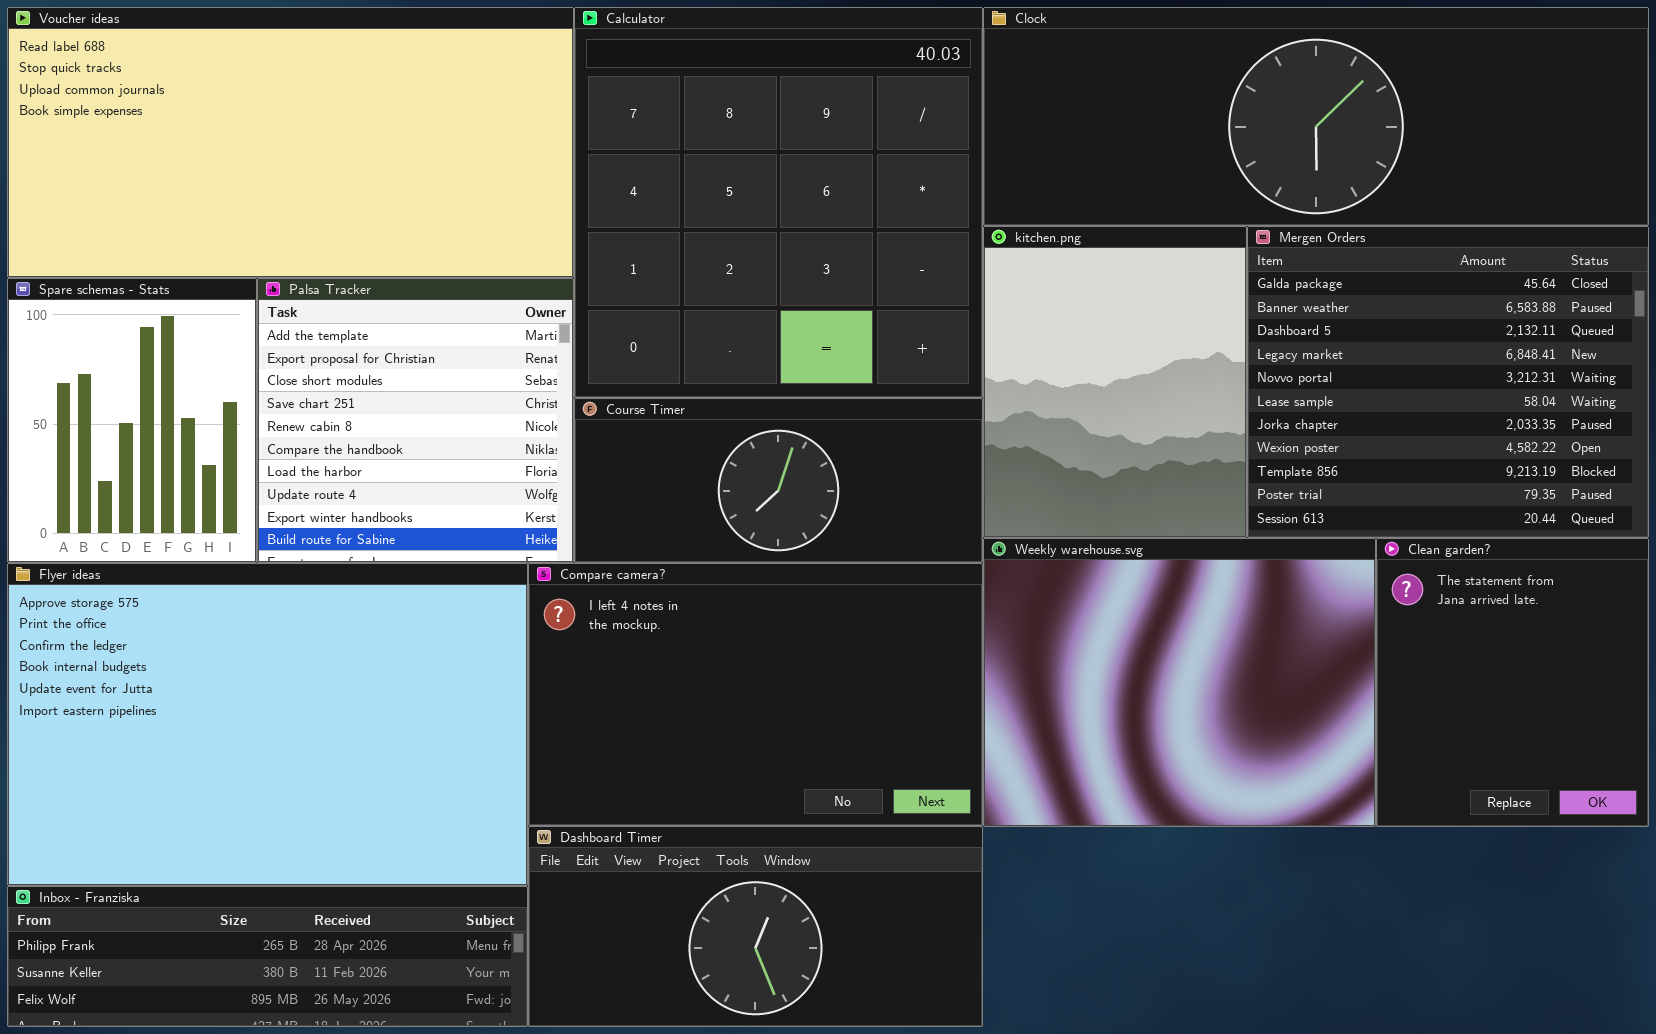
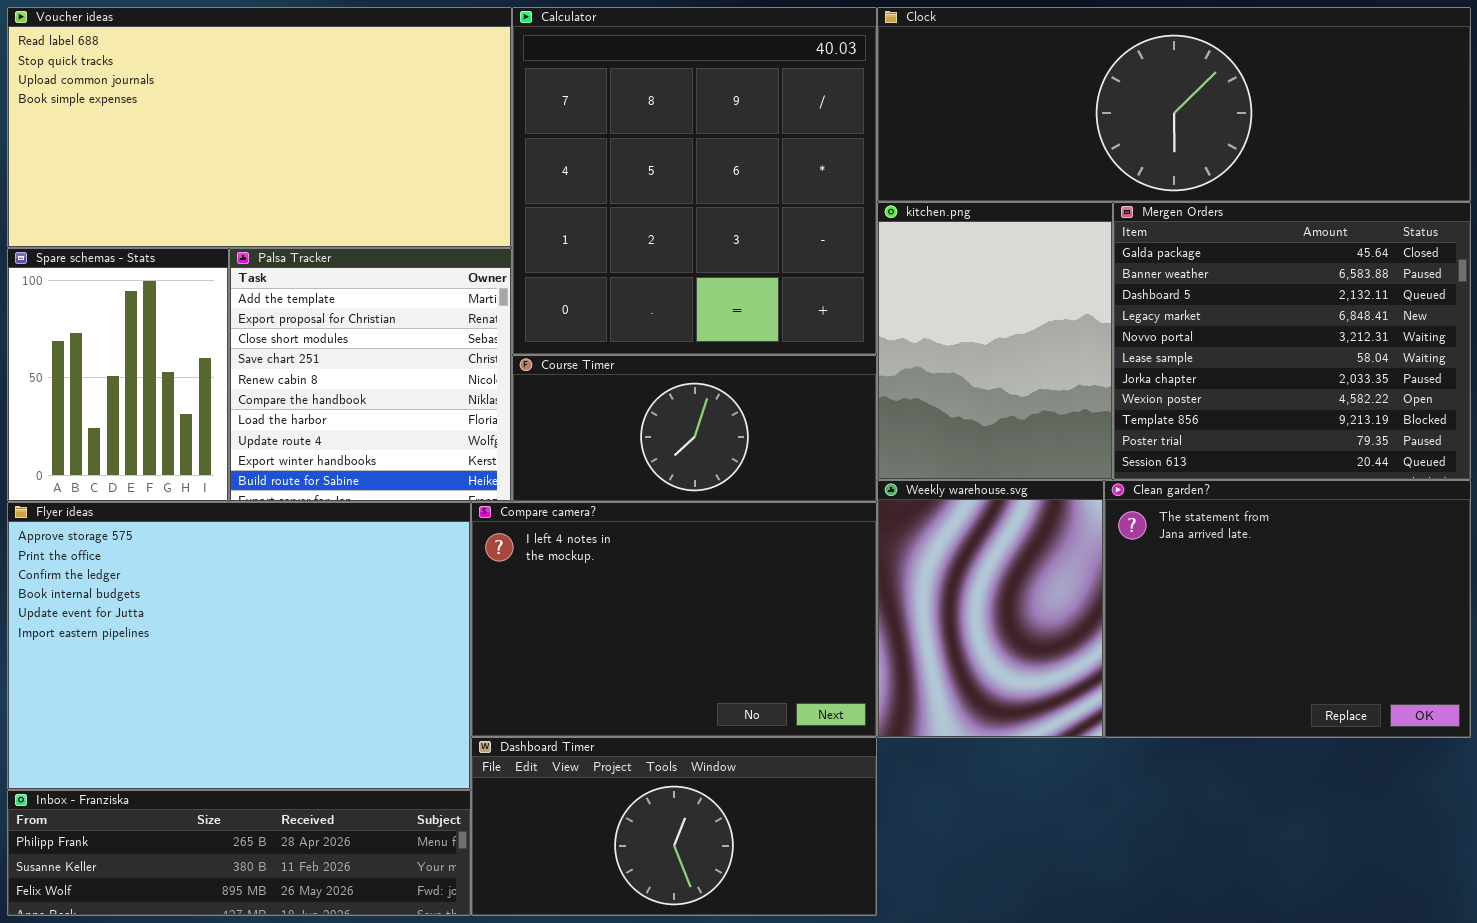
Weekly warehouse.svg: [983,538,1376,827] -> [877,480,1104,738], resized
Clean garden?: [1376,538,1649,827] -> [1104,480,1471,738], resized

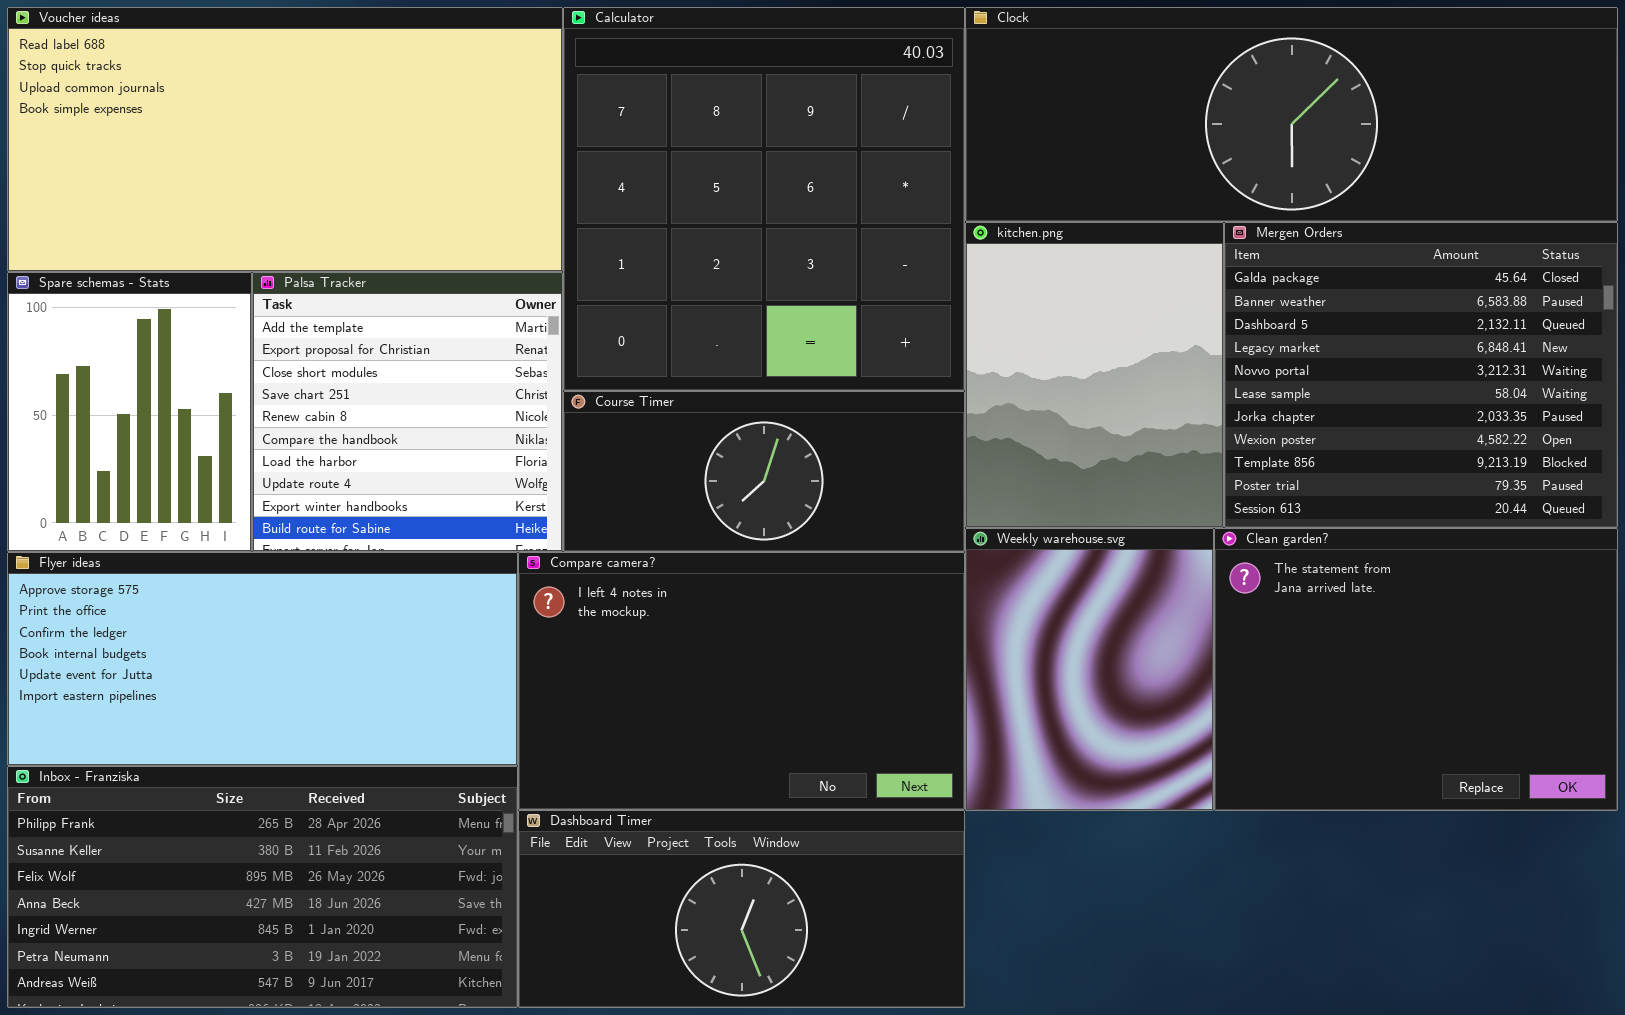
Flyer ideas: [7,502,471,790] -> [7,552,518,766], resized
Inbox - Franziska: [7,790,471,916] -> [7,766,518,1008], resized

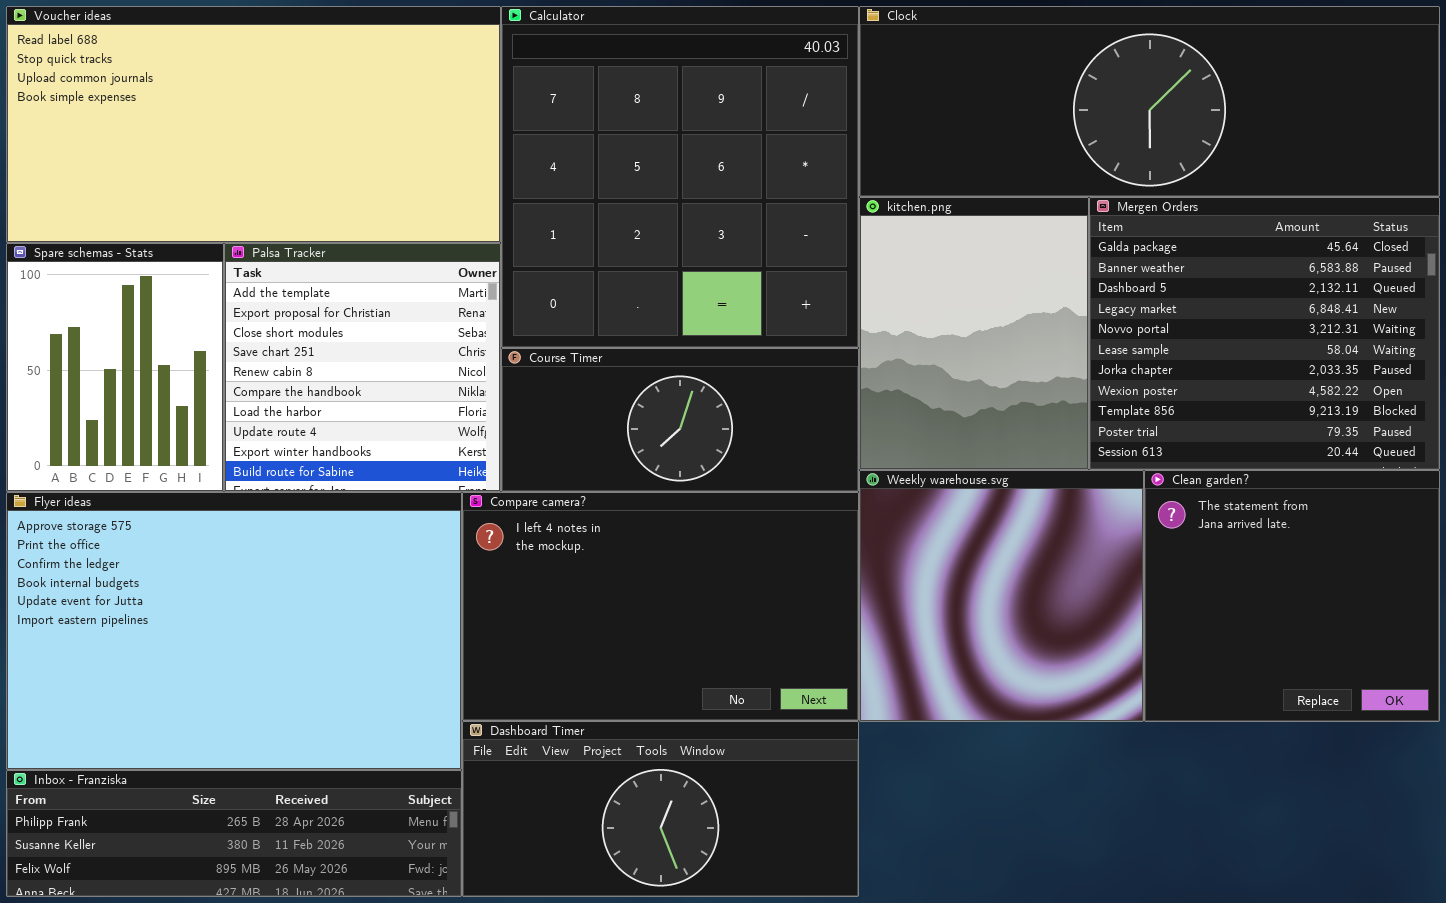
Weekly warehouse.svg: [965,528,1214,811] -> [859,470,1144,722], resized
Clean garden?: [1214,528,1618,811] -> [1144,470,1440,722], resized
Flyer ideas: [7,552,518,766] -> [6,492,462,770], resized
Inbox - Franziska: [7,766,518,1008] -> [6,770,462,897], resized

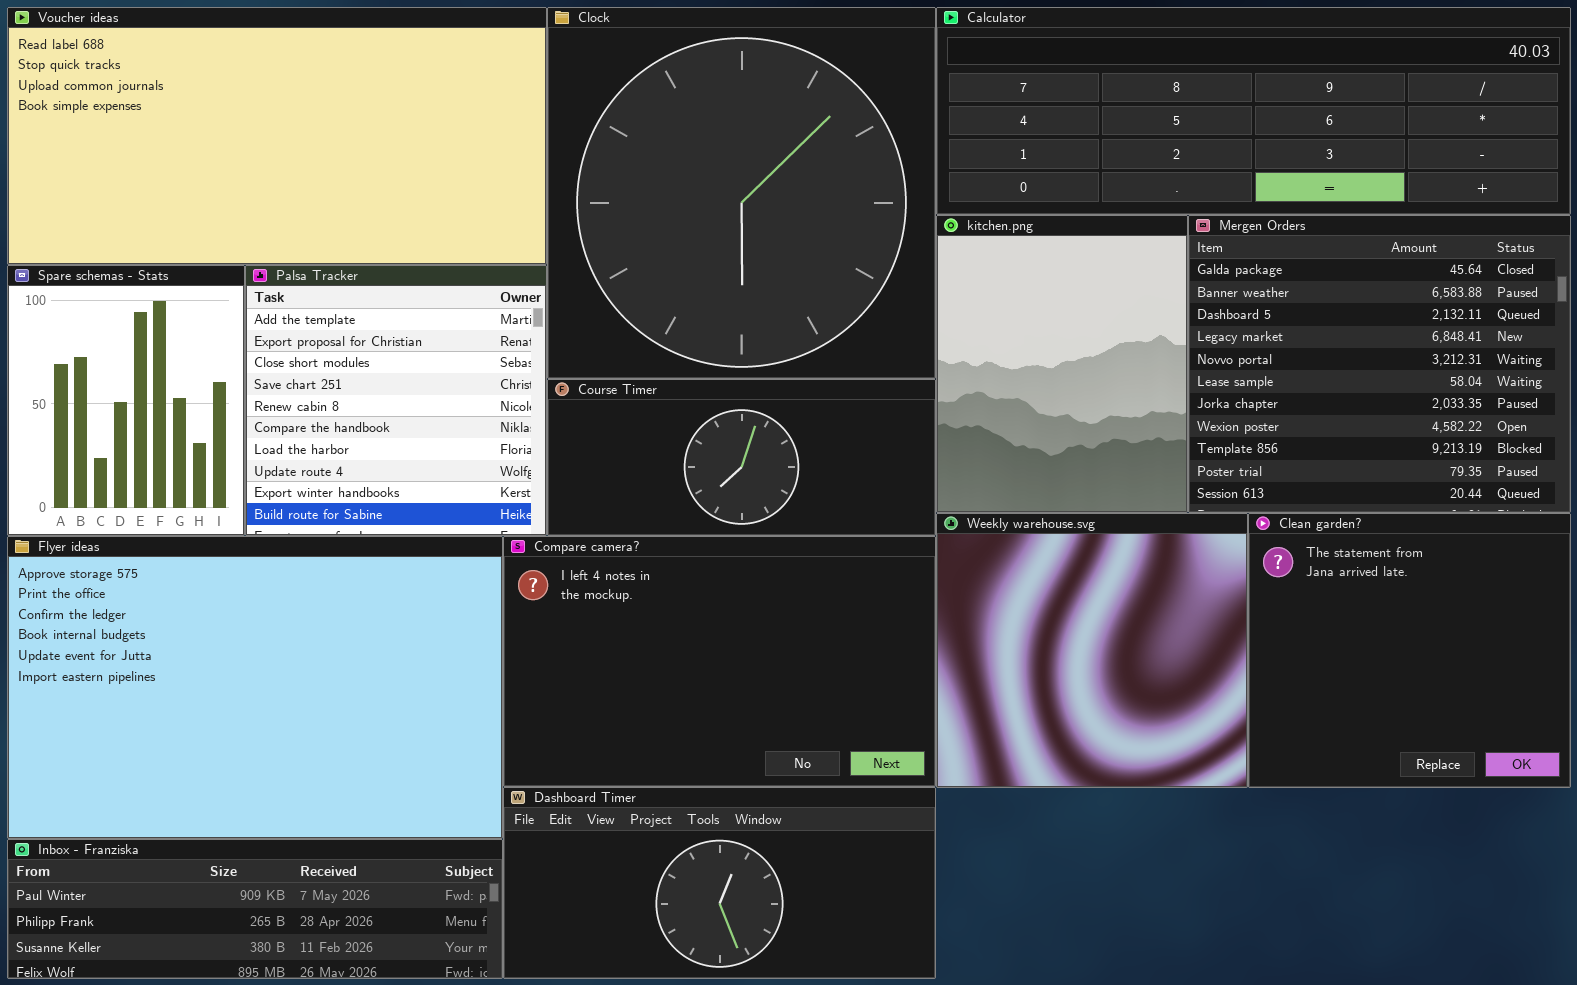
Calculator: [501,6,859,348] -> [936,7,1571,215], moved, resized
Clock: [859,6,1440,197] -> [547,7,936,379], moved, resized
Inbox - Franziska: [6,770,462,897] -> [7,839,503,979], scrolled up 1 row

